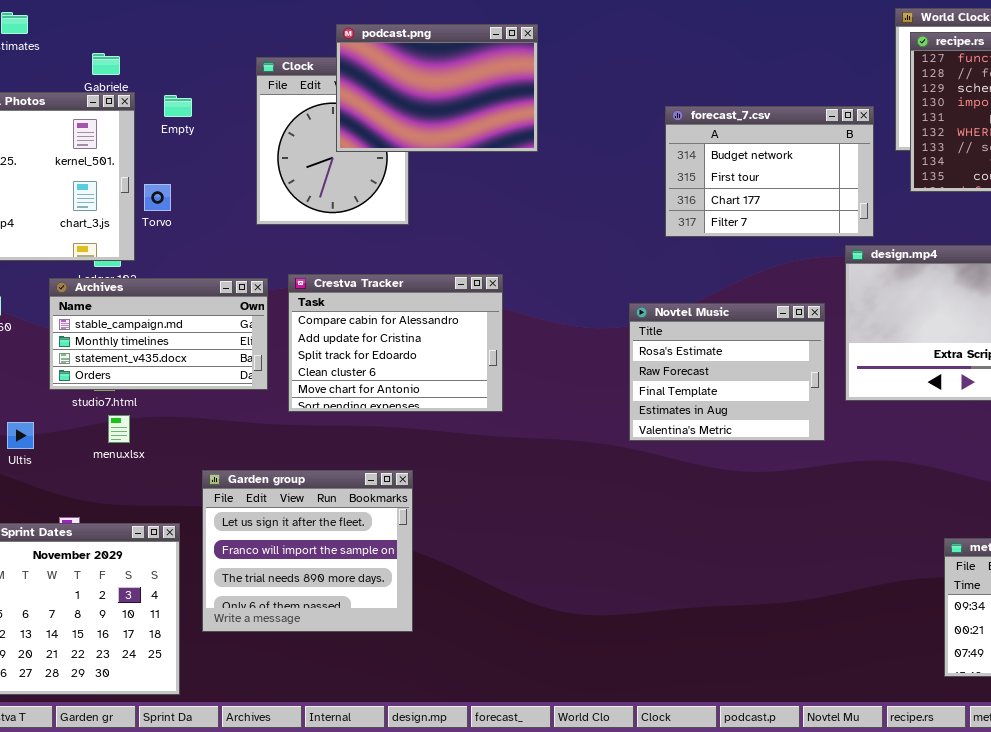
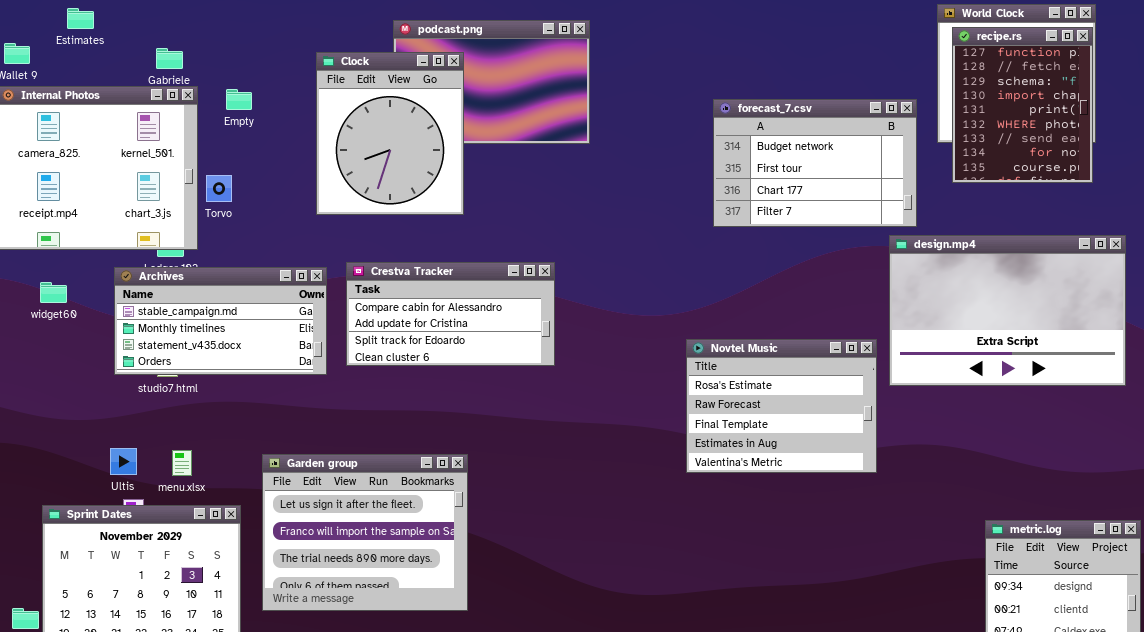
Clock: [256,57,409,225] -> [316,52,464,215], raised
Crestva Tracker: [288,274,503,412] -> [346,262,555,366], resized
Novtel Music: [629,303,825,441] -> [686,339,877,473], moved
menu.xlsx: [108,415,130,443] -> [172,450,192,476], moved
Ultis: [7,422,34,449] -> [110,448,137,475], moved

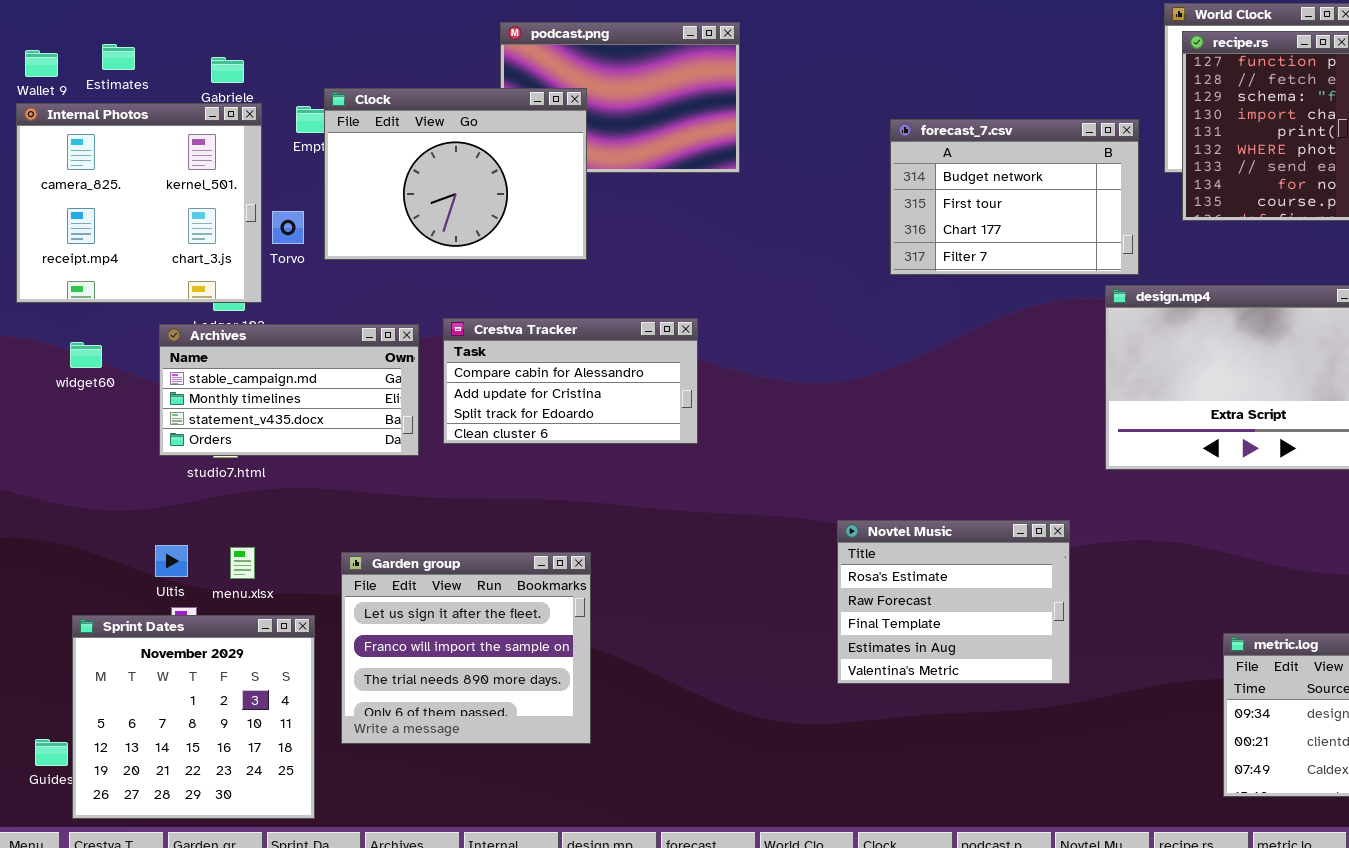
Estimates: [67,8,94,29] -> [102,44,135,70], moved
Clock: [316,52,464,215] -> [324,88,587,260], resized
Novtel Music: [686,339,877,473] -> [837,520,1070,684], moved

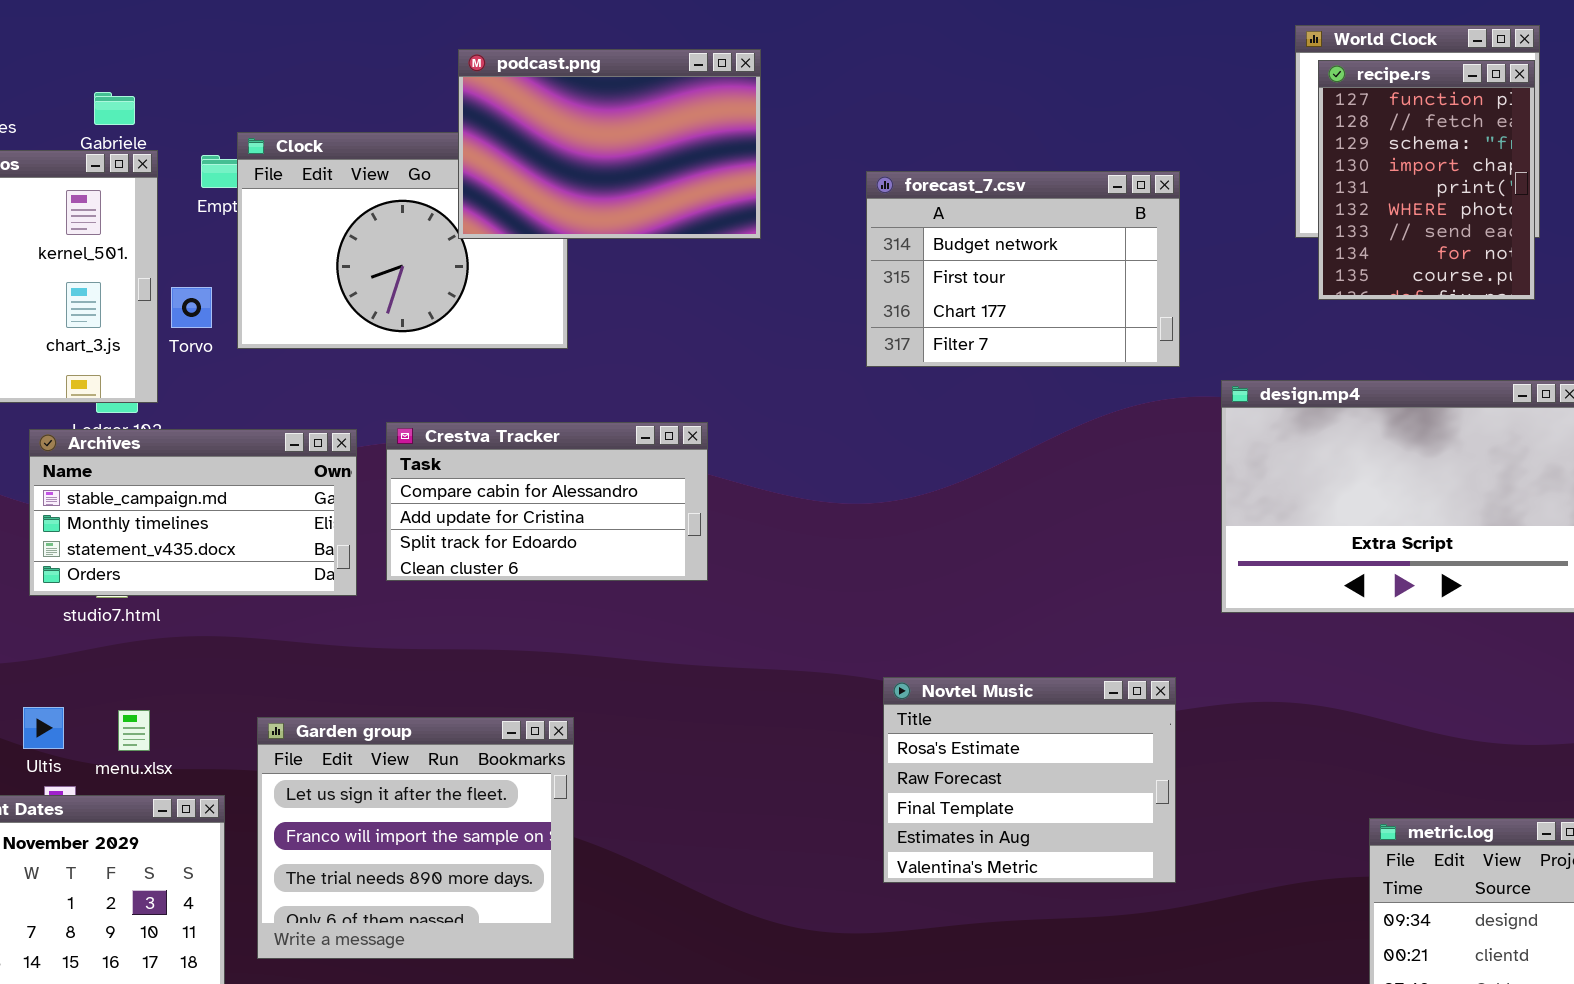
podcast.png: [500,22,740,173] -> [458,49,761,239], raised
forecast_7.csv: [890,119,1139,275] -> [866,171,1180,367], moved

